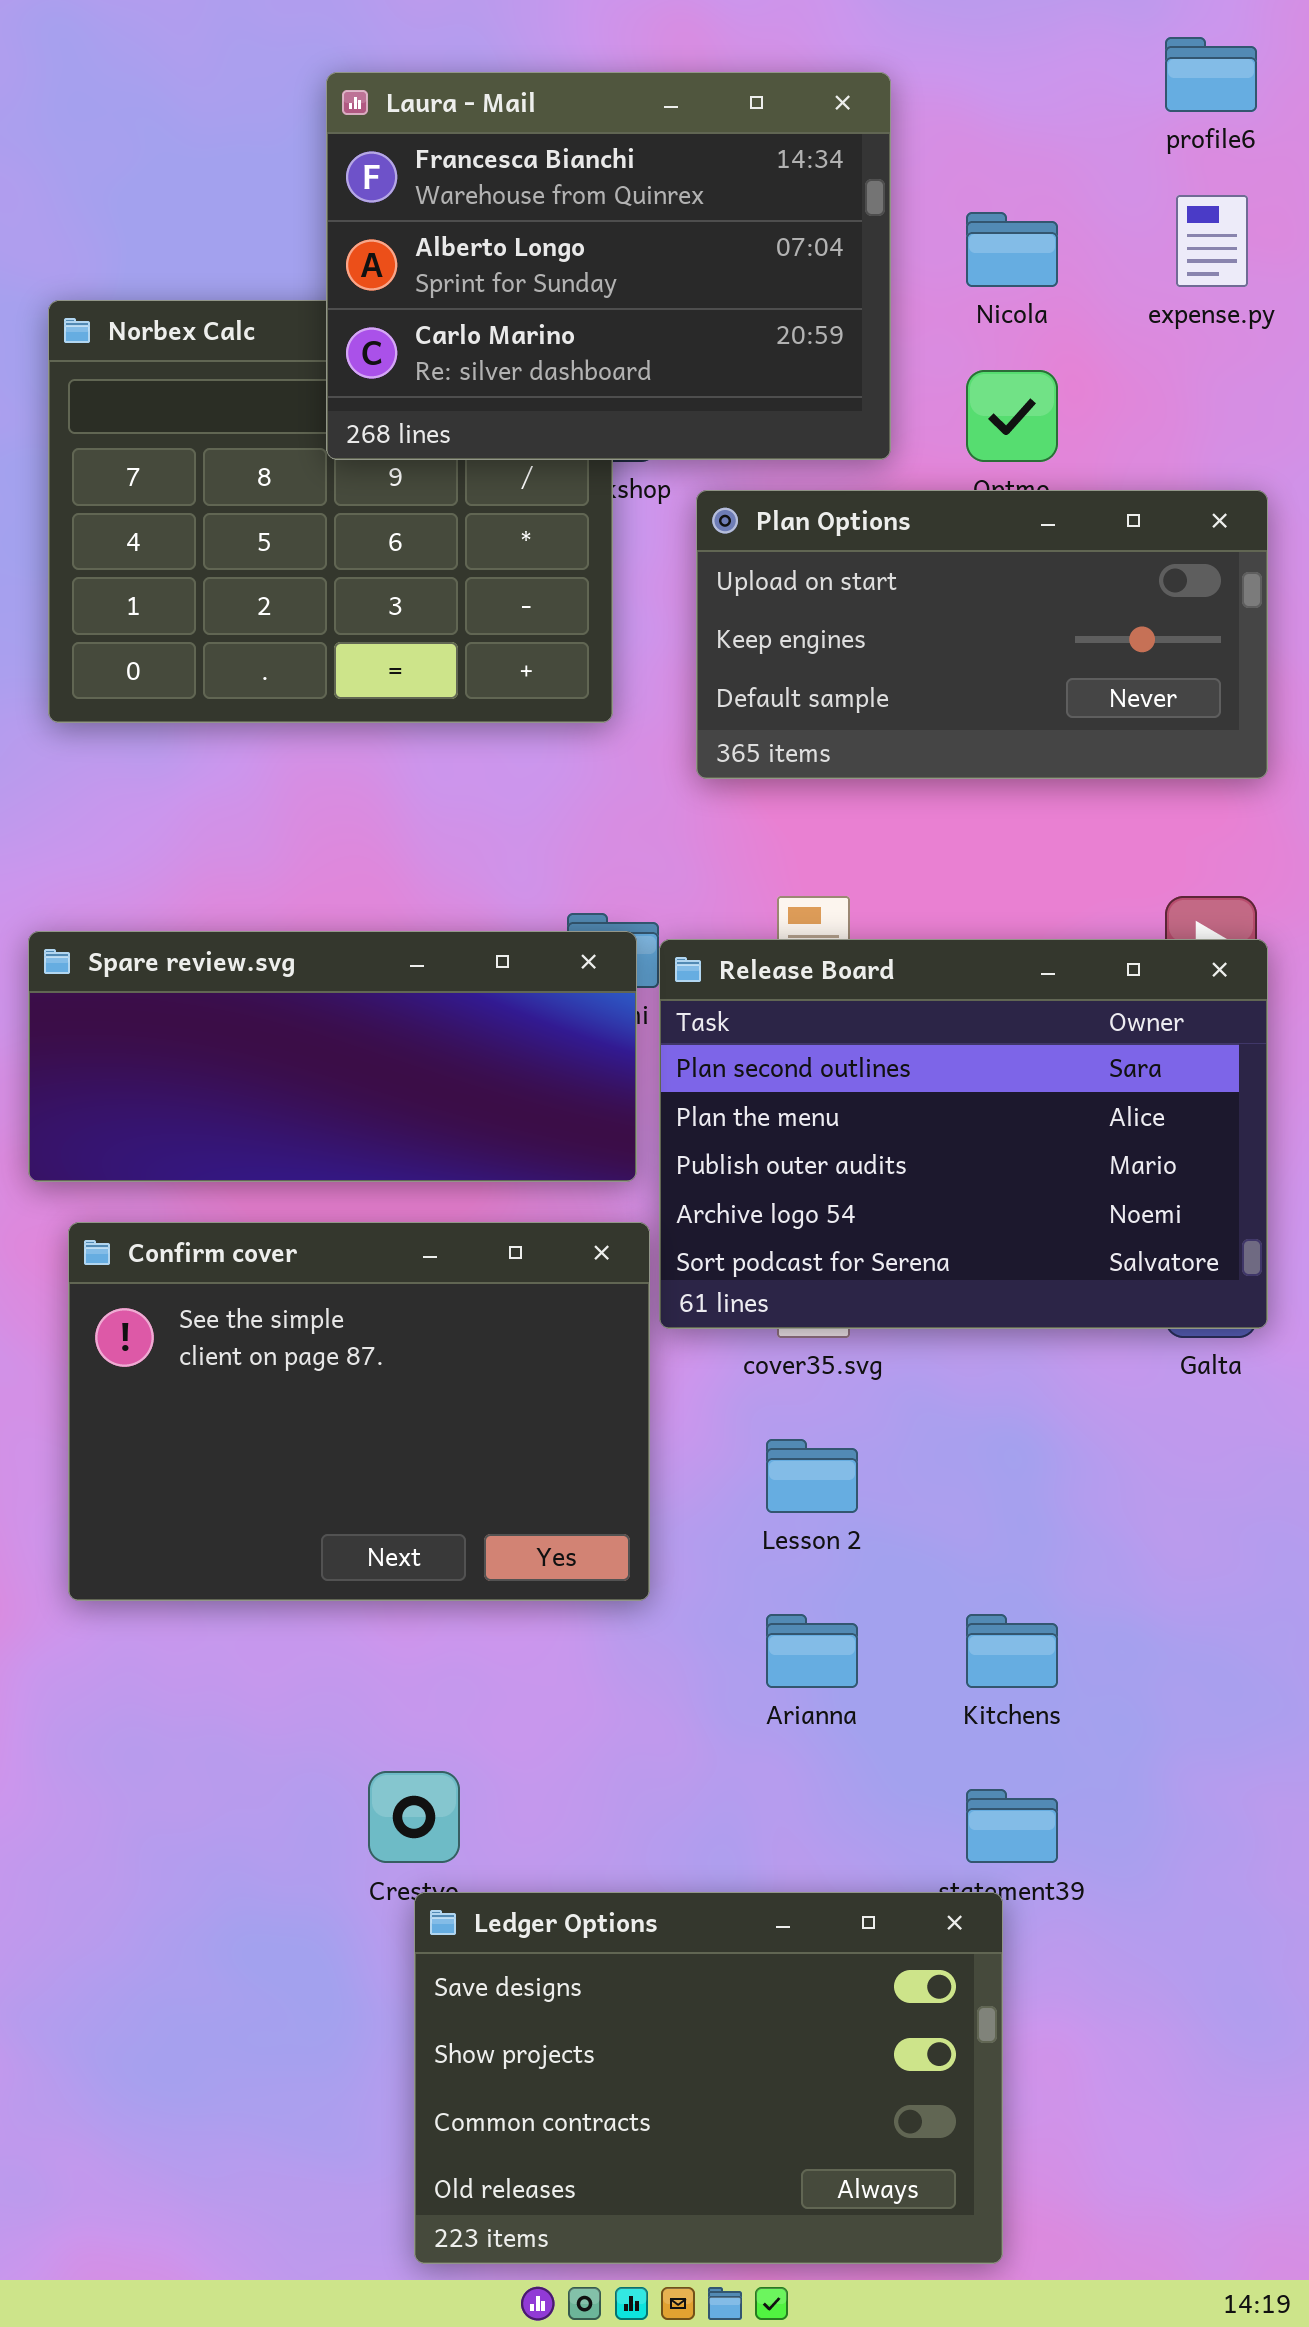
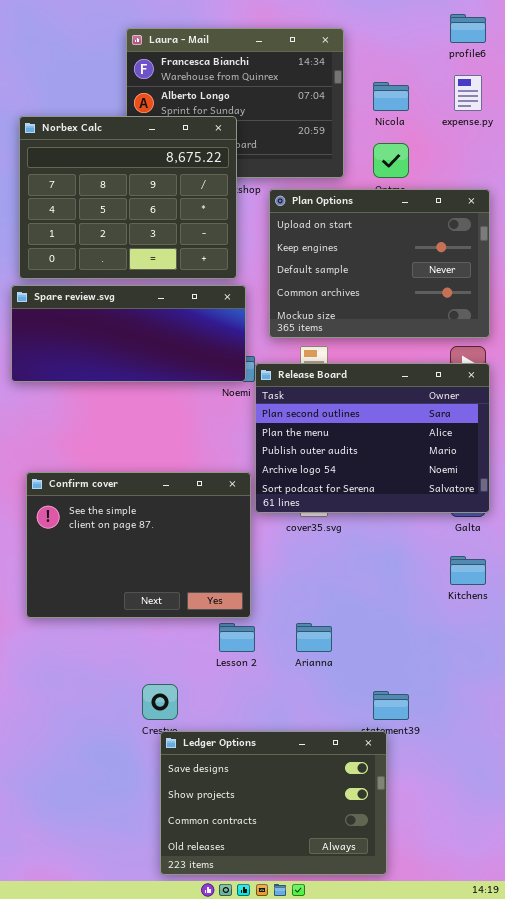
Norbex Calc: [48,300,613,723] -> [19,116,237,279], raised
Plan Options: [696,490,1268,779] -> [269,189,490,338], resized
Spare review.svg: [28,931,637,1182] -> [11,285,246,382], moved
Lesson 2: [766,1439,858,1513] -> [219,623,255,652], moved
Kitchens: [966,1614,1058,1688] -> [450,556,486,585], moved

